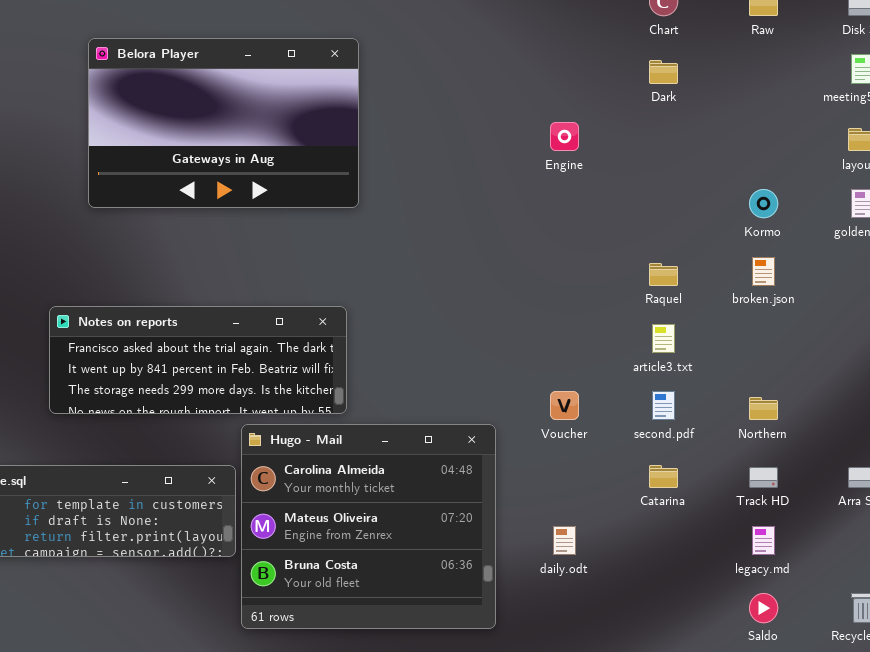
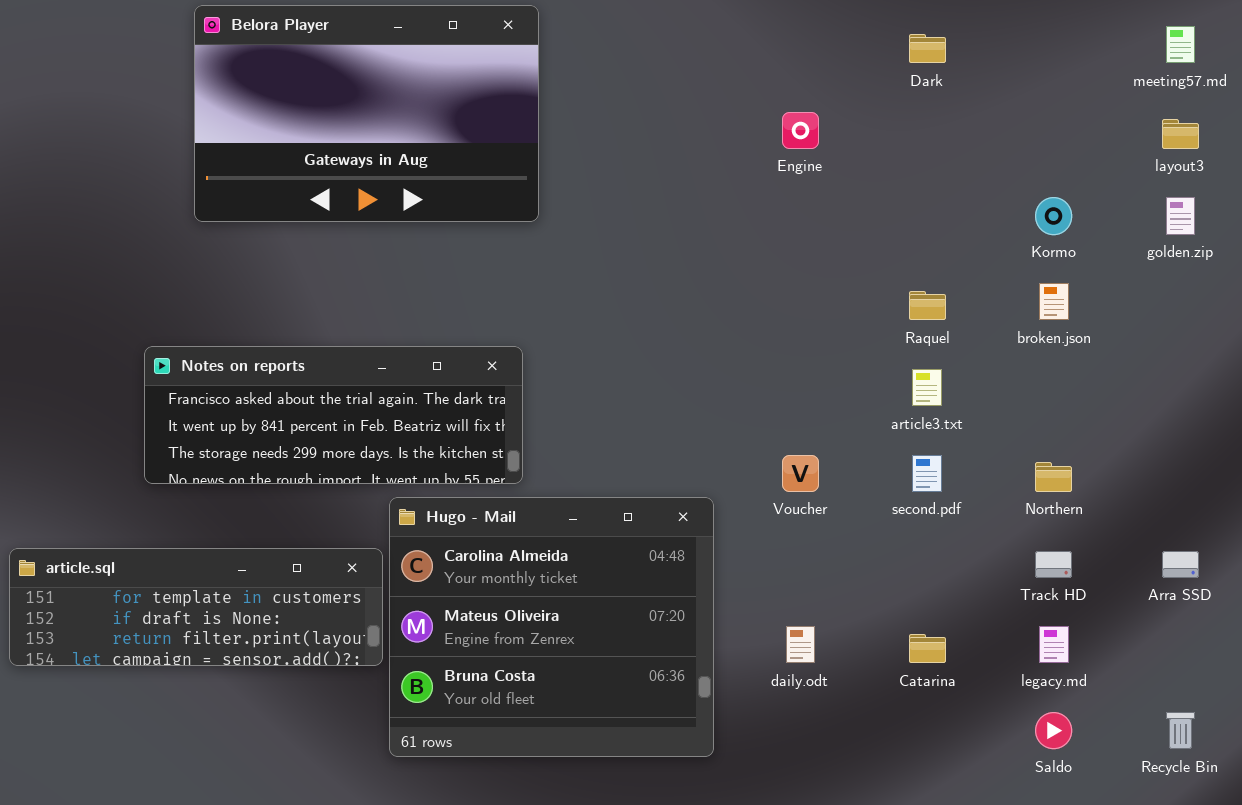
Catarina: [649,465,678,488] -> [909,634,946,663], moved

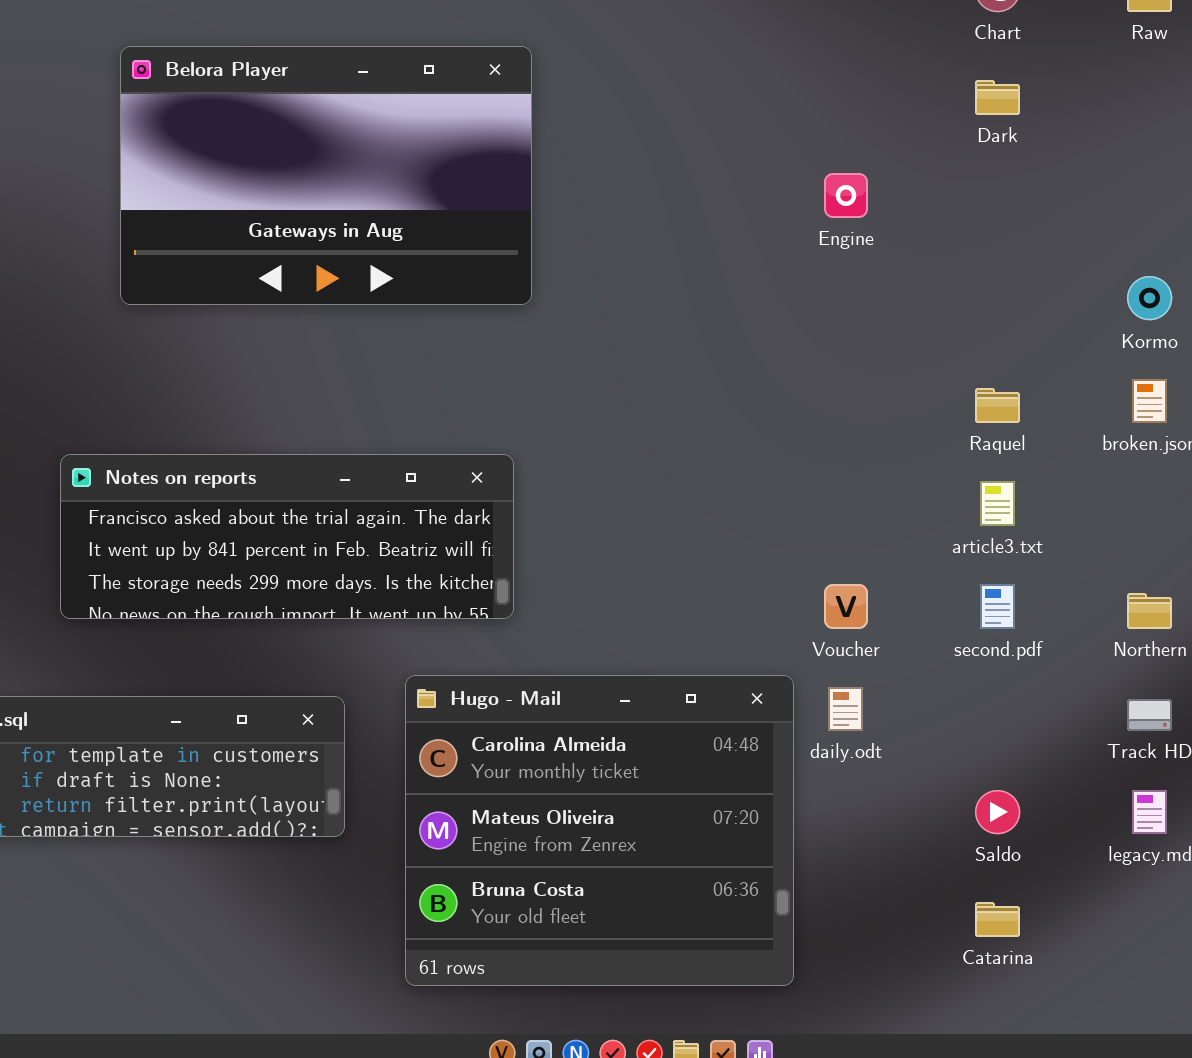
Hugo - Mail: [389,497,714,757] -> [405,675,794,986], moved
daily.odt: [786,626,815,663] -> [828,687,863,731], moved
Catarina: [909,634,946,663] -> [975,902,1020,937], moved
Saldo: [1035,712,1072,749] -> [975,790,1020,834], moved

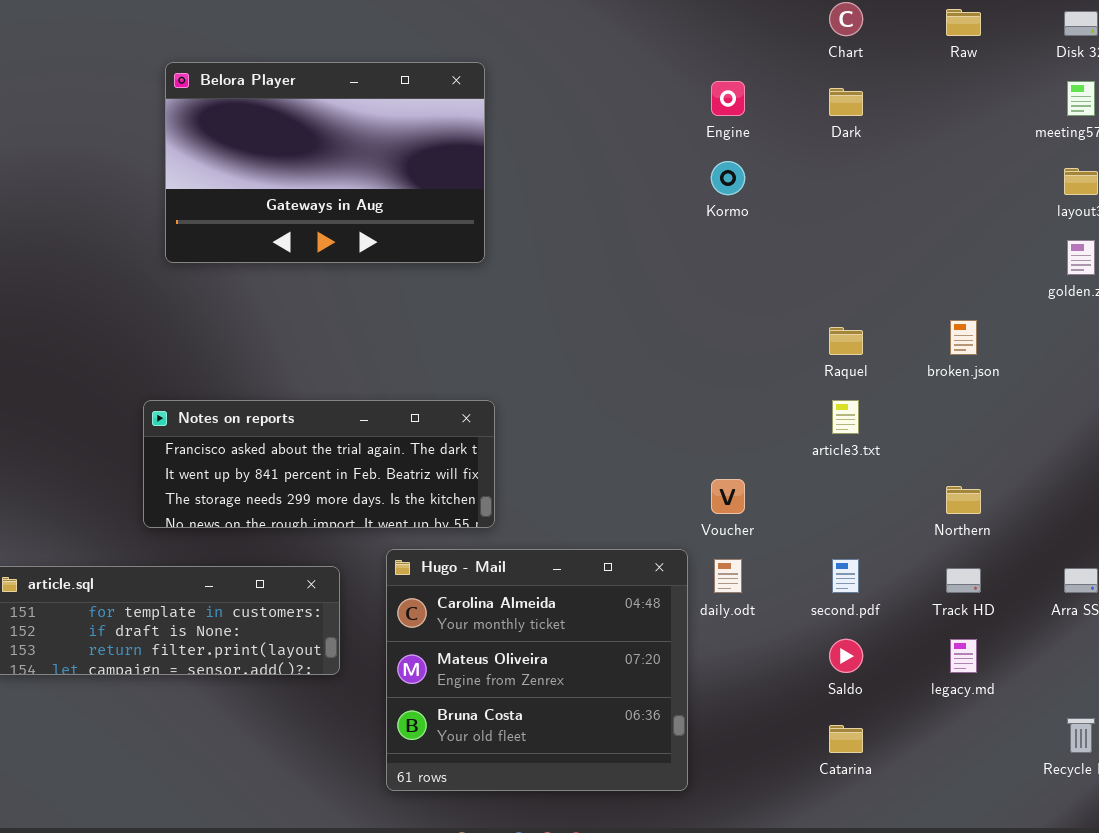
Engine: [824,173,868,218] -> [711,81,745,116], moved
Kormo: [1127,276,1172,320] -> [711,161,745,195], moved
Notes on reports: [60,454,514,619] -> [143,400,495,528], moved
second.pdf: [980,584,1015,629] -> [832,559,859,593], moved

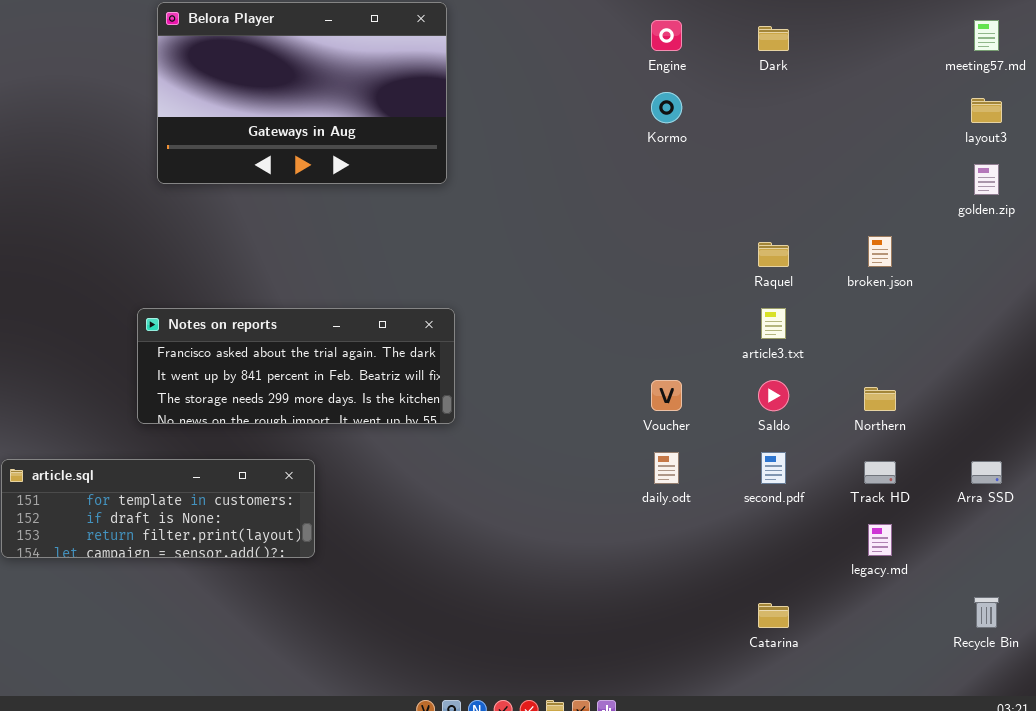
Hugo - Mail: [386,549,688,791] -> none, closed
Saldo: [829,639,863,673] -> [758,380,789,411], moved

